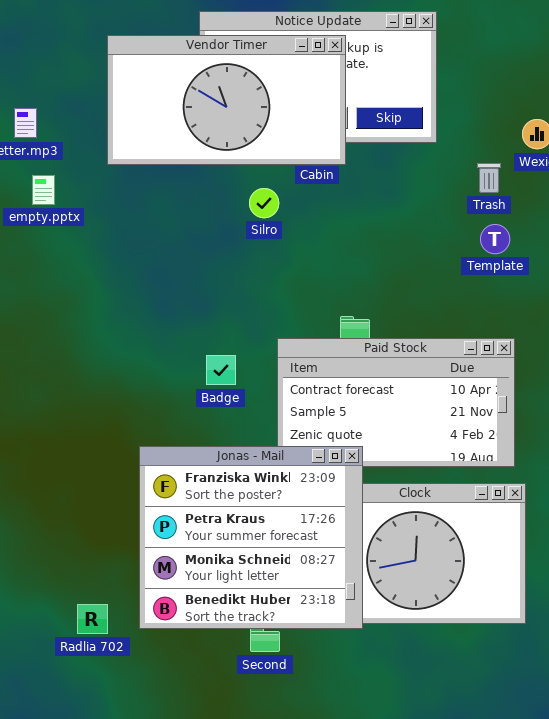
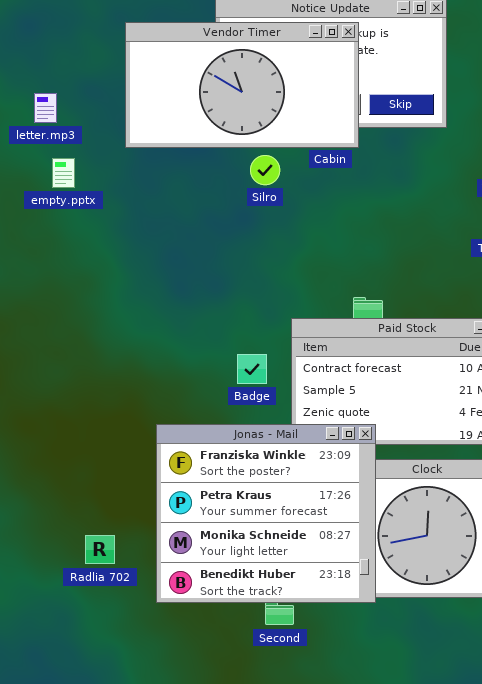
Silro: [249,188,279,218] -> [250,155,280,185], moved
Badge: [206,355,236,385] -> [237,354,267,384], moved
Radlia 702: [77,604,108,634] -> [85,535,115,564], moved

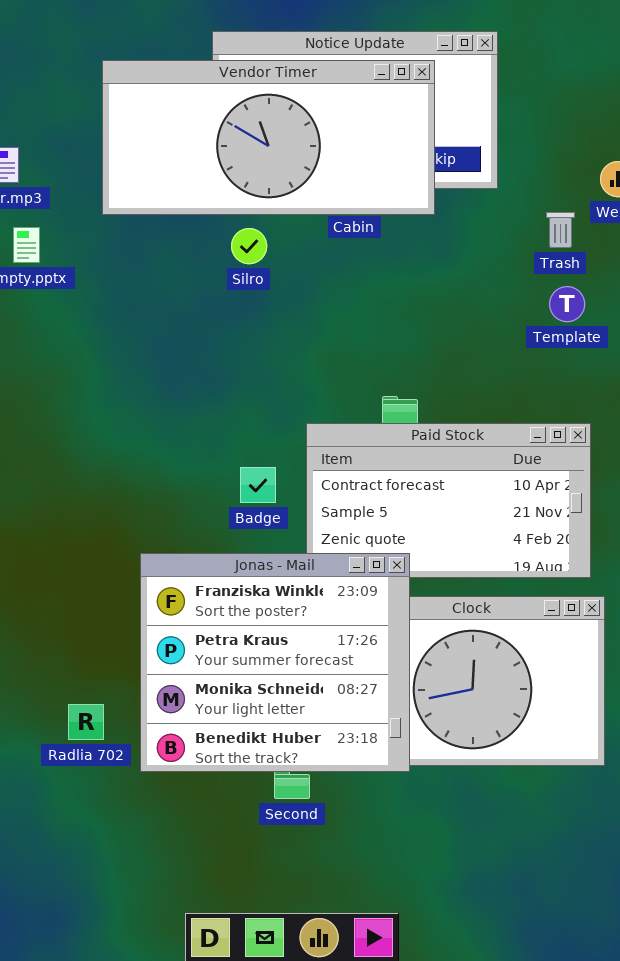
Vendor Timer: [125,22,359,148] -> [102,60,435,215], resized
Silro: [250,155,280,185] -> [231,228,267,264], moved
Radlia 702: [85,535,115,564] -> [68,704,104,740], moved

